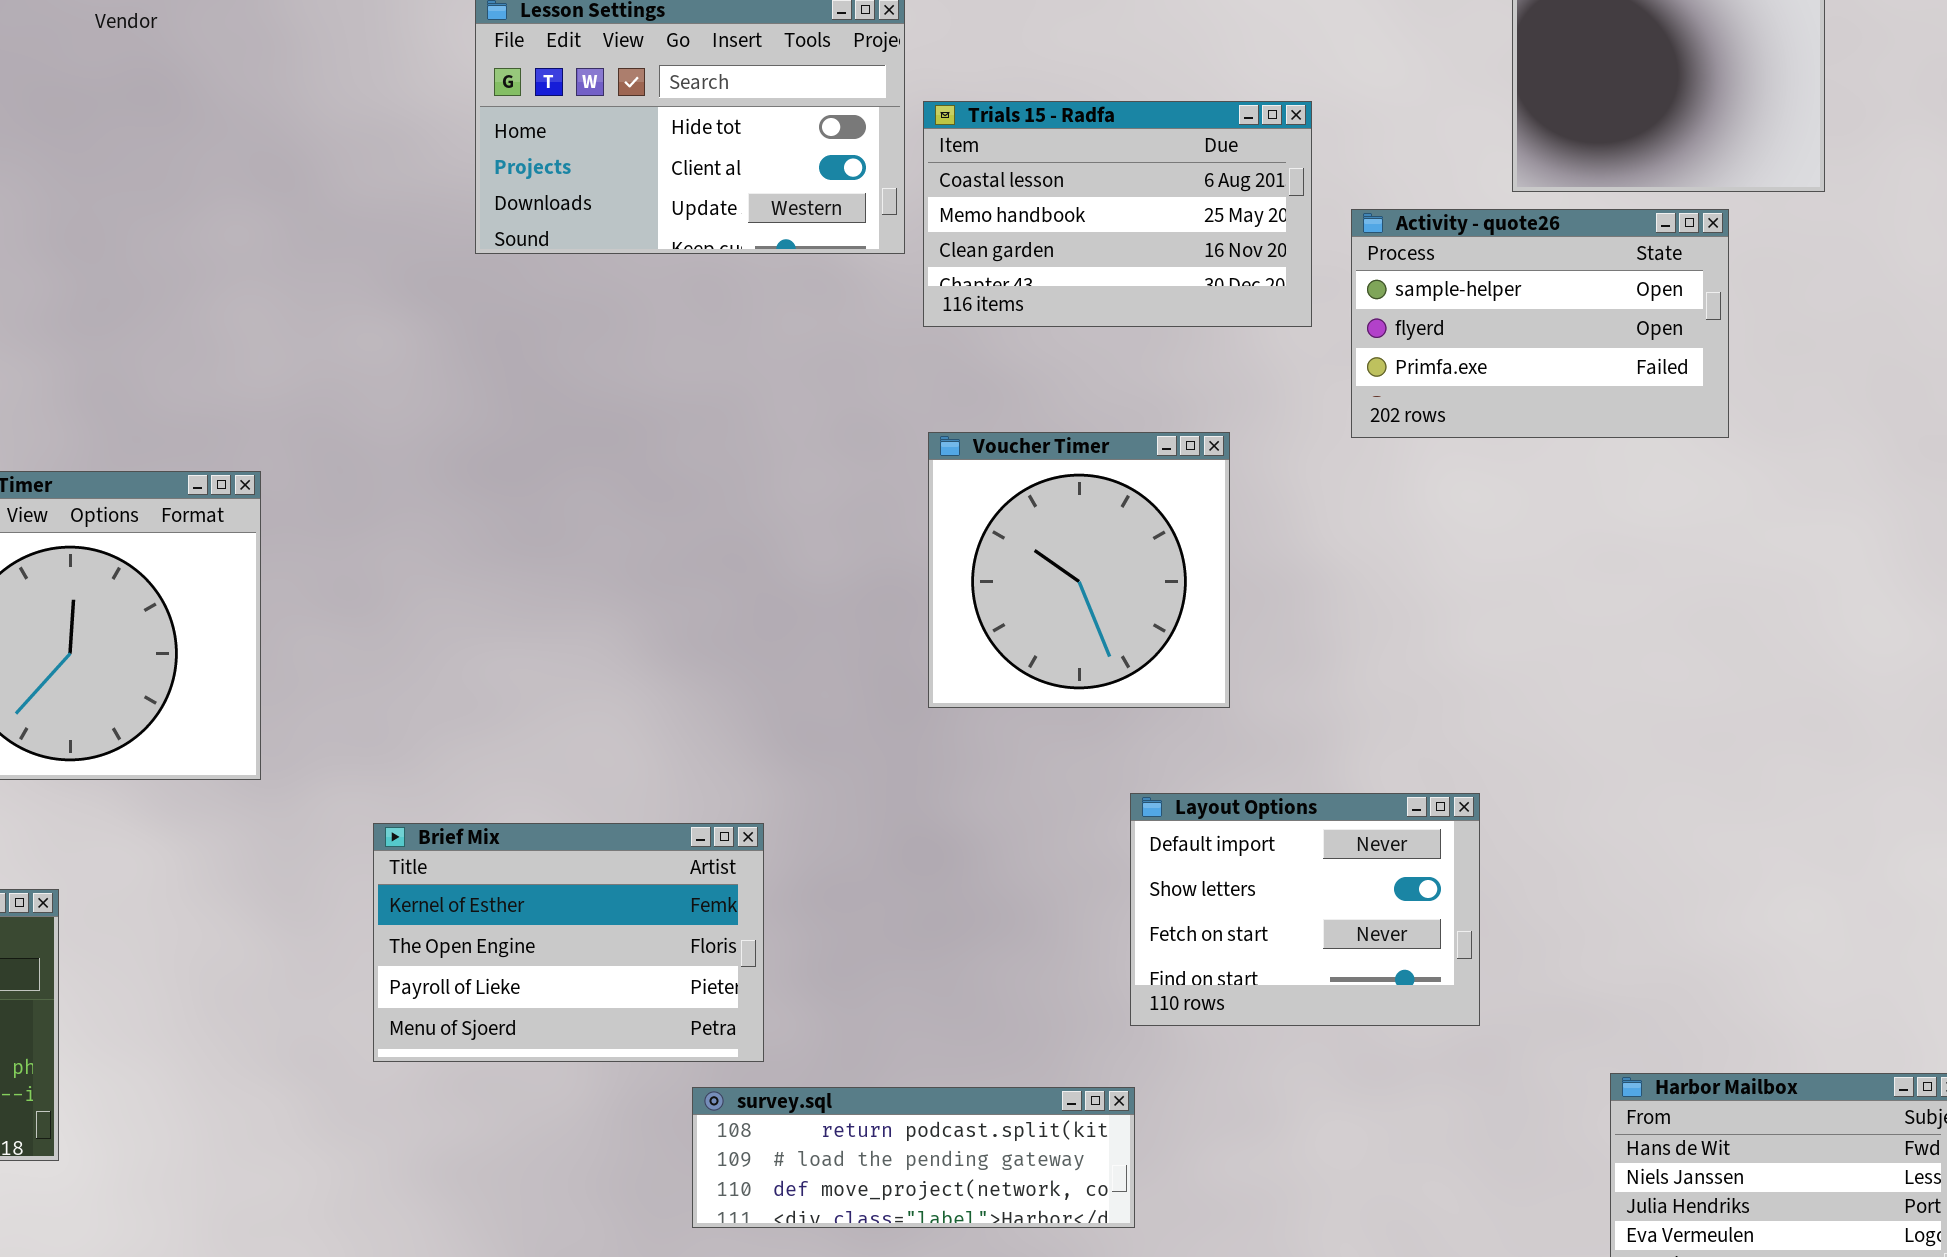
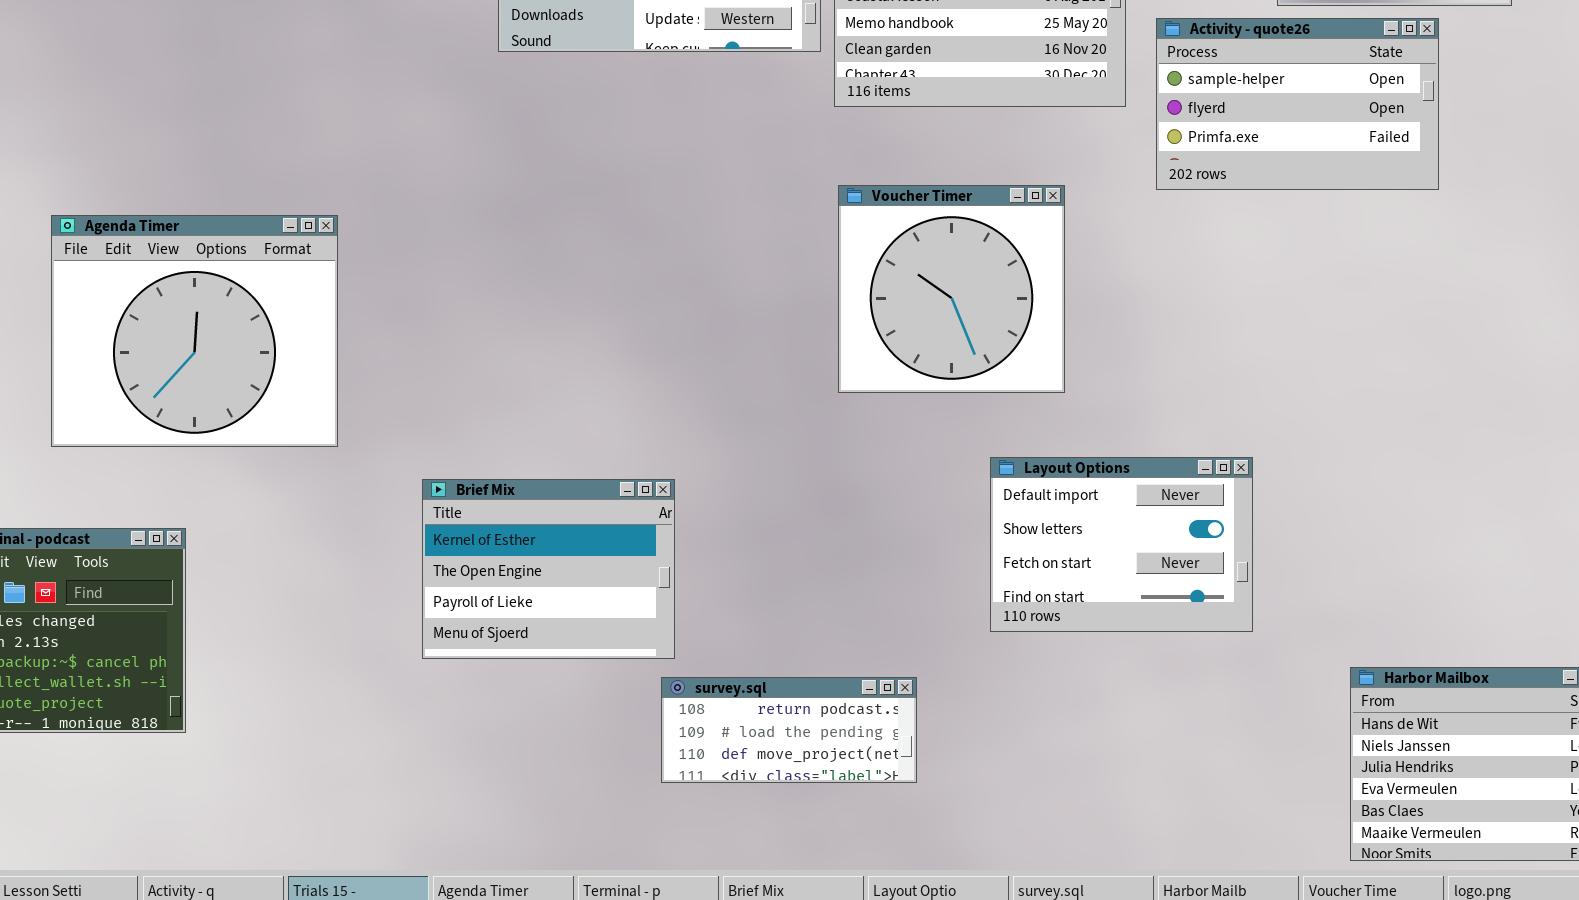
Brief Mix: [373,823,764,1062] -> [422,479,675,659], resized
survey.sql: [692,1087,1135,1228] -> [661,677,917,783], resized

